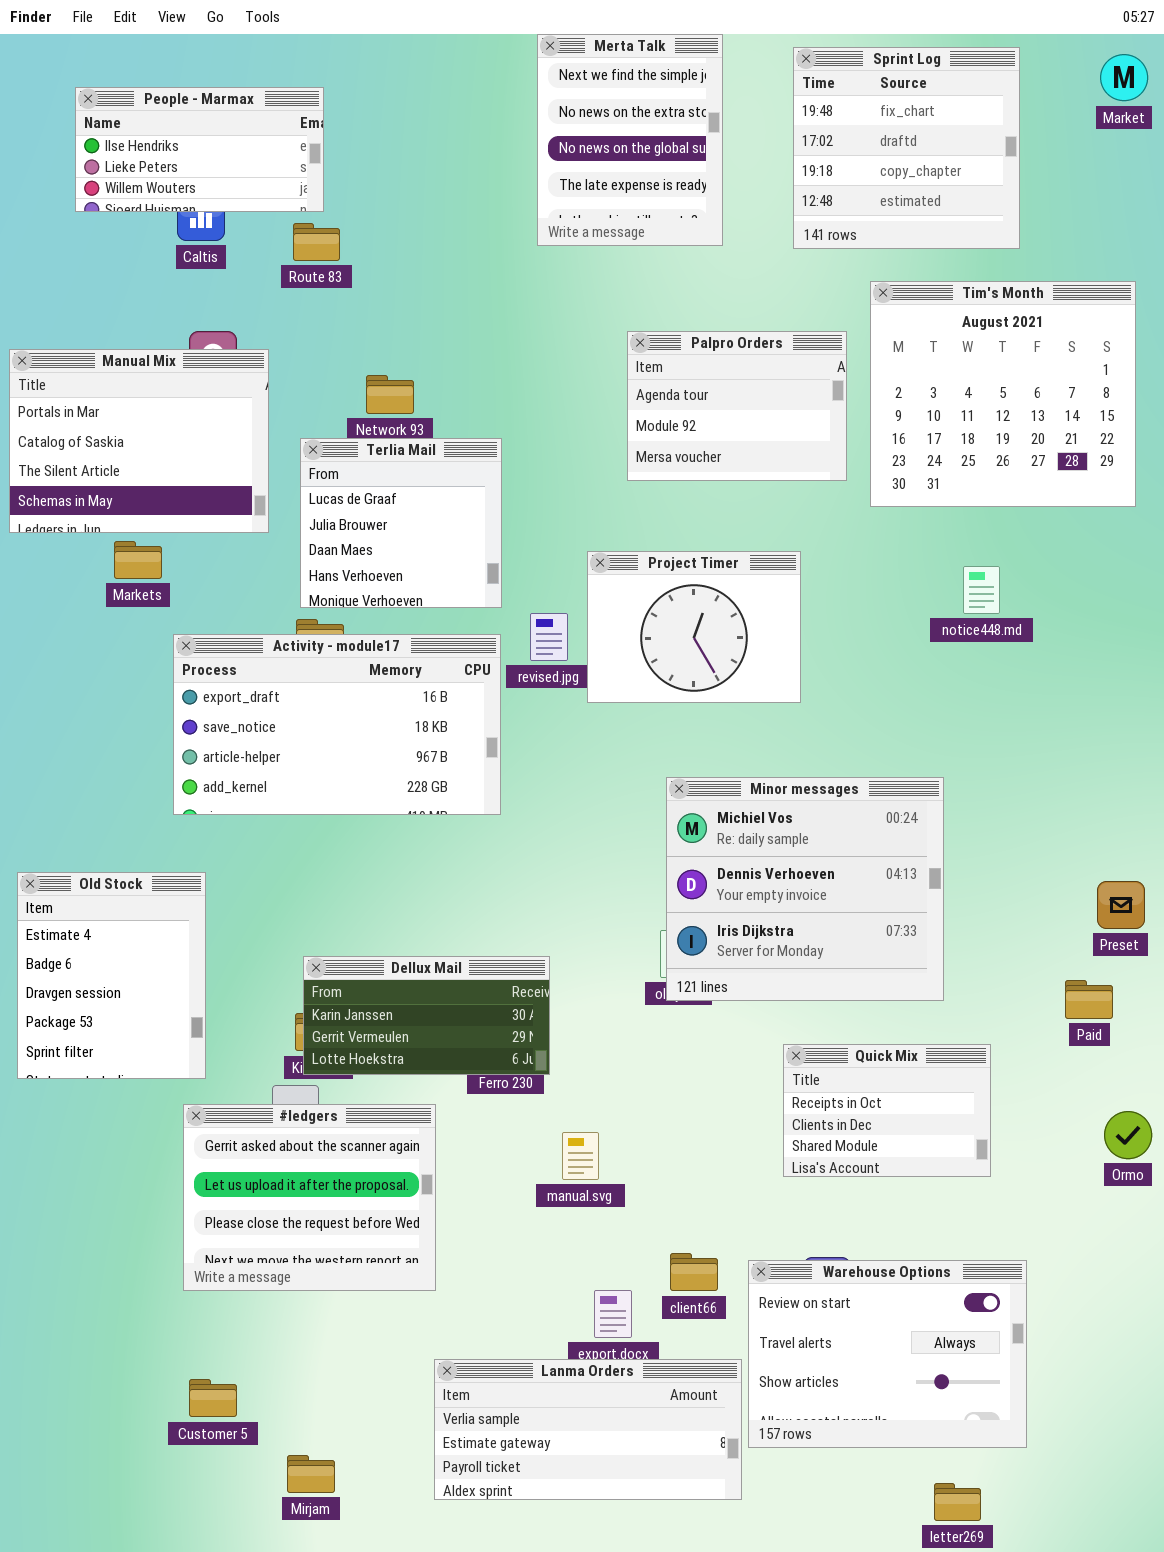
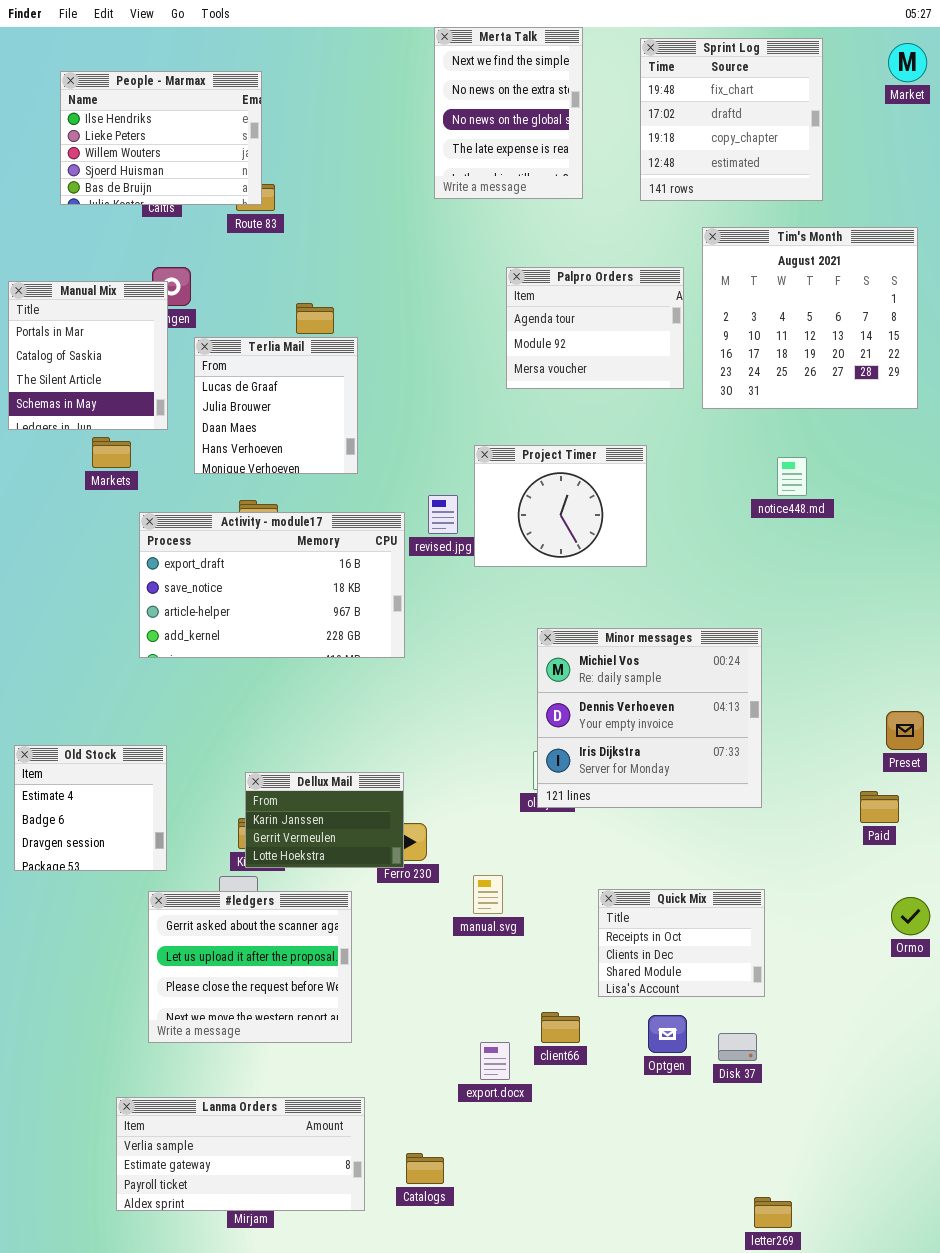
People - Marmax: [75,87,324,212] -> [60,71,262,205], resized
Manual Mix: [9,349,269,533] -> [8,281,168,430], resized
Terlia Mail: [300,438,502,608] -> [194,337,358,474], moved
Old Stock: [17,872,206,1079] -> [14,745,167,871], resized
Dellux Mail: [303,956,550,1075] -> [245,772,404,868], resized
Quick Mix: [783,1044,991,1177] -> [598,889,765,997], moved
manual.svg: [562,1132,599,1180] -> [473,875,503,914], moved
Warehouse Options: [748,1260,1027,1448] -> none, closed
Lanma Orders: [434,1359,742,1500] -> [116,1097,365,1211], moved

